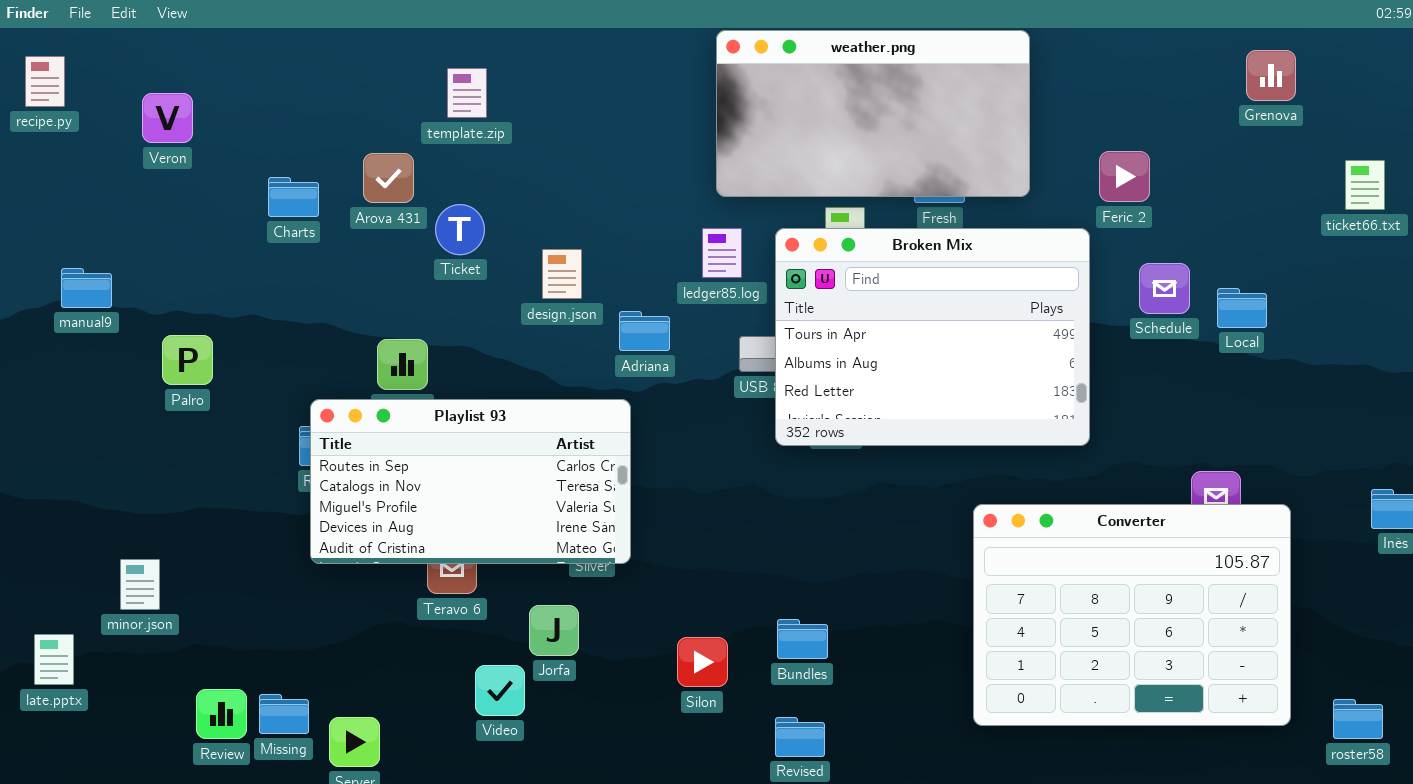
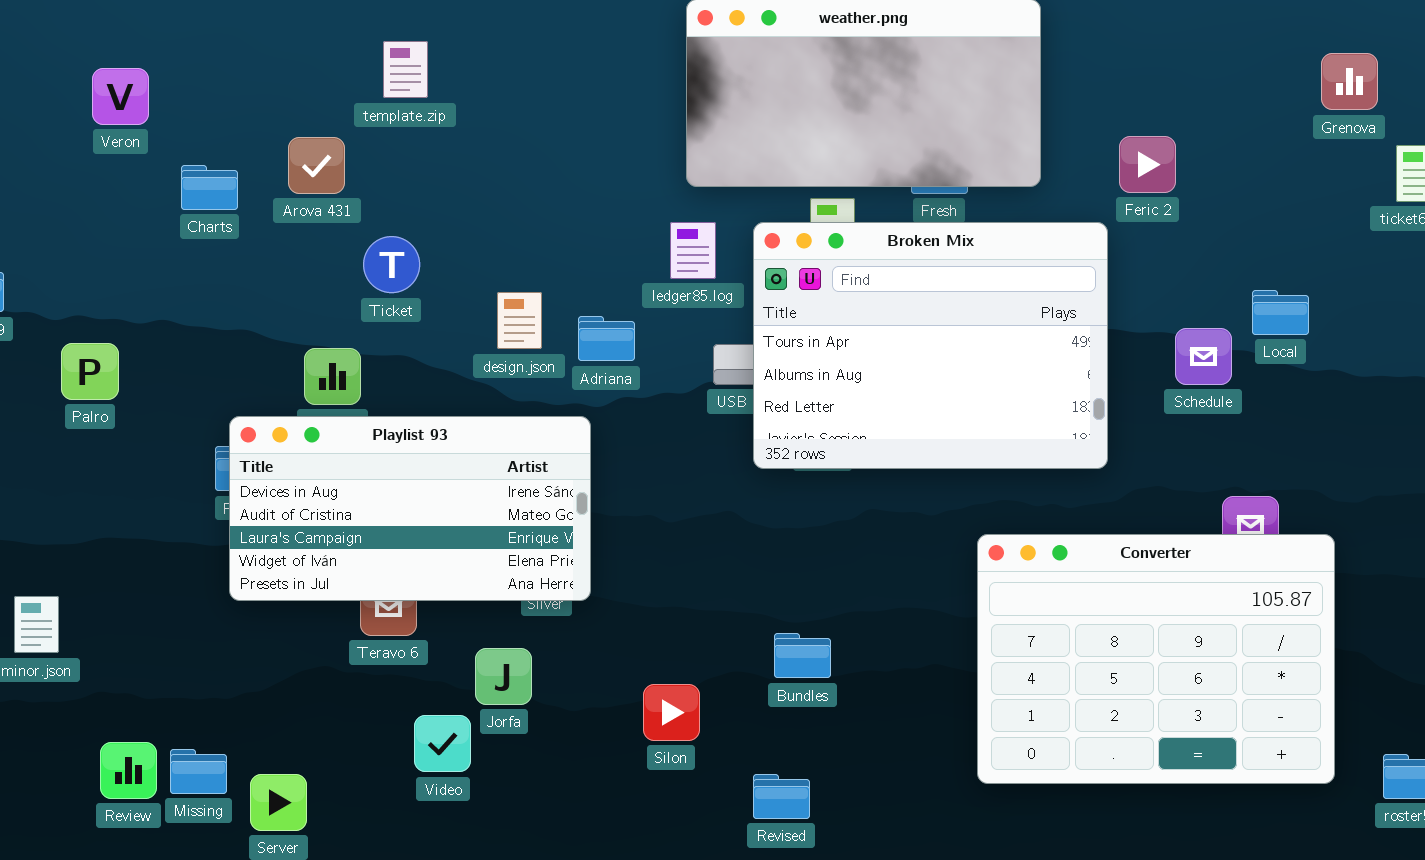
Grenova: [1246,50,1296,101] -> [1321,53,1378,110], moved
Veron: [142,93,193,143] -> [92,68,149,125], moved
Ticket: [435,204,485,255] -> [363,236,420,293], moved
design.json: [542,249,582,299] -> [497,292,542,349], moved
Schedule: [1139,263,1190,314] -> [1175,328,1232,385], moved
Playlist 93: [310,399,631,564] -> [229,416,591,601], scrolled down 3 rows
Bundles: [777,619,828,659] -> [774,633,831,678], moved

